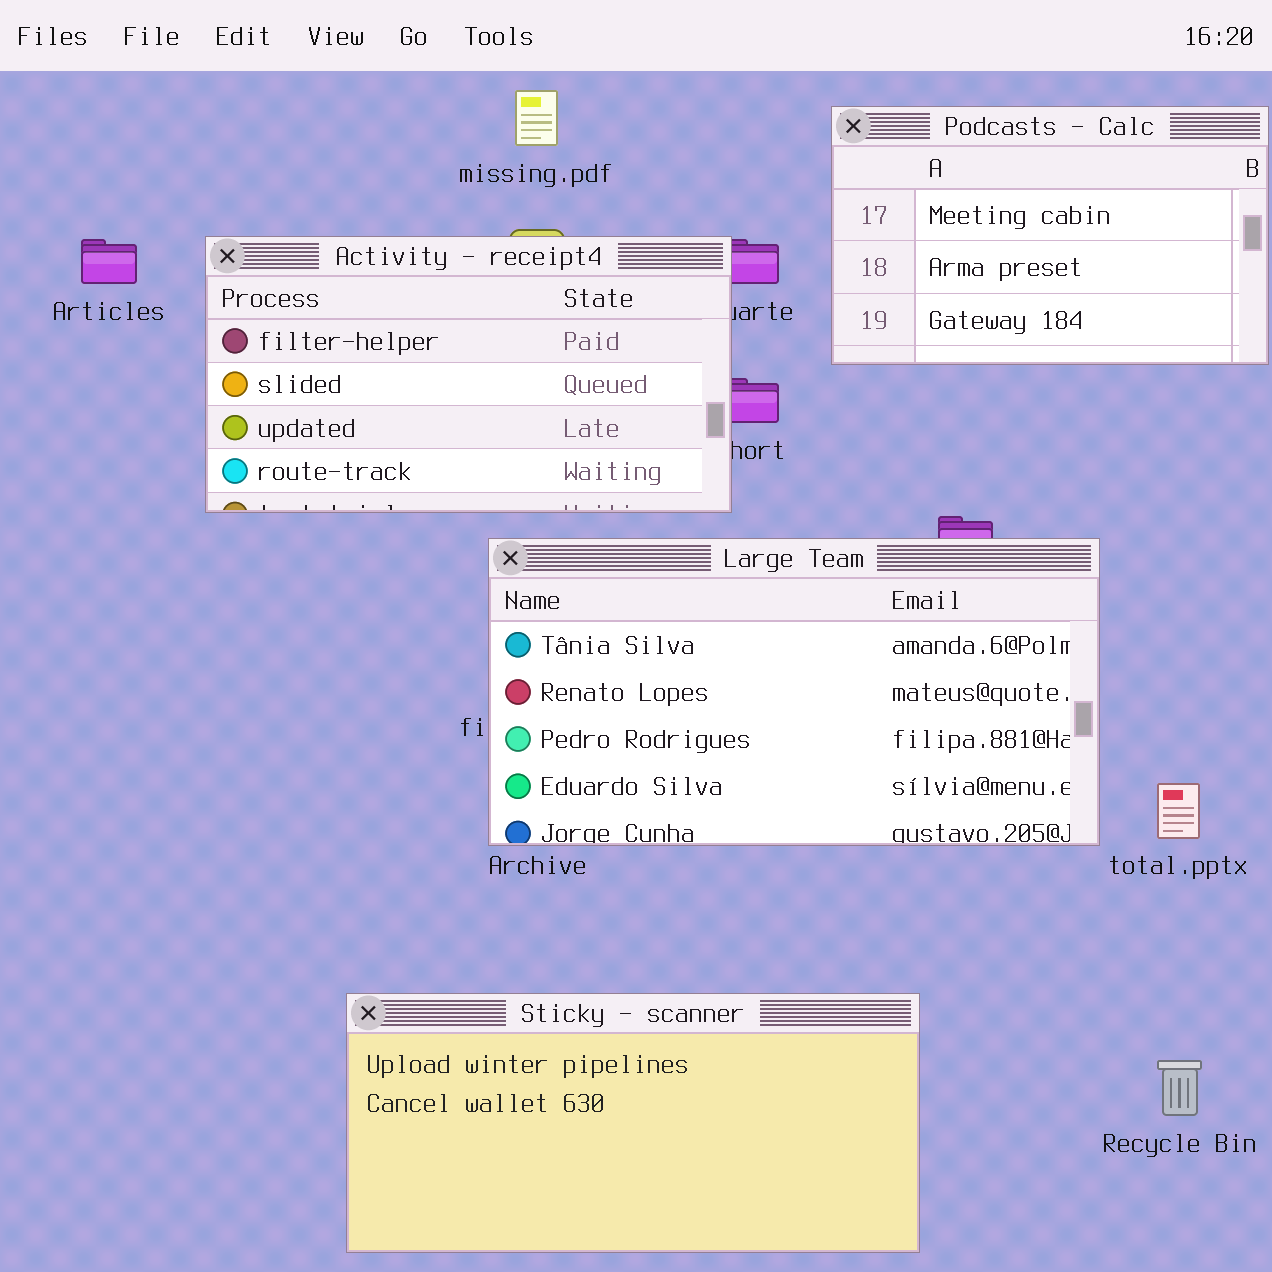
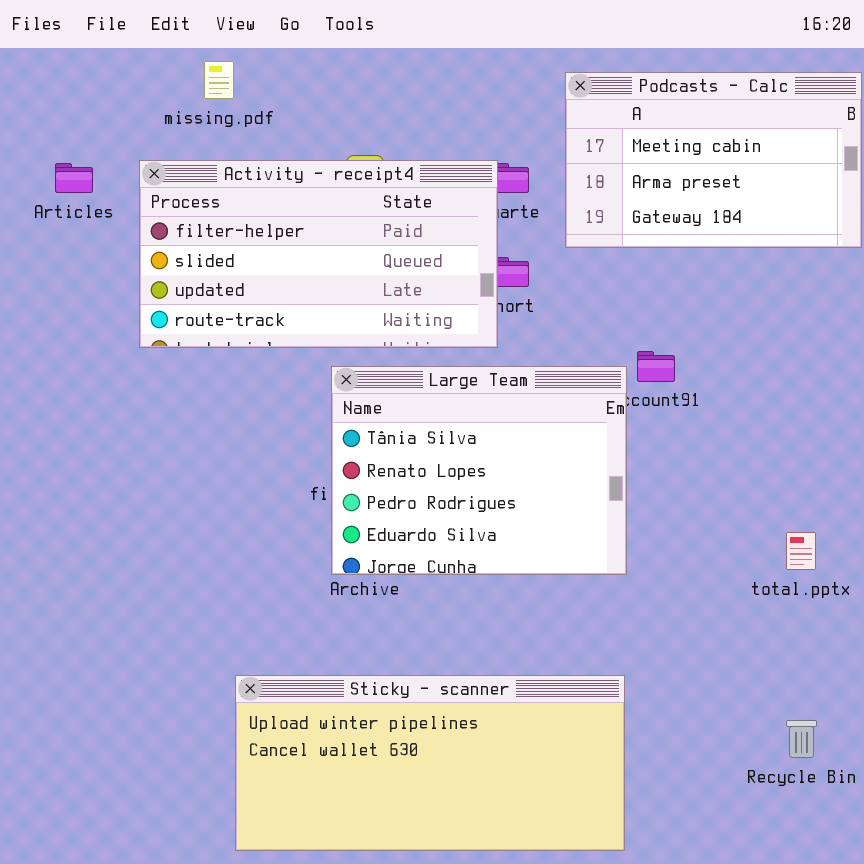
missing.pdf: [515,90,558,146] -> [204,61,234,99], moved
Large Team: [488,538,1100,846] -> [331,366,627,575], resized

